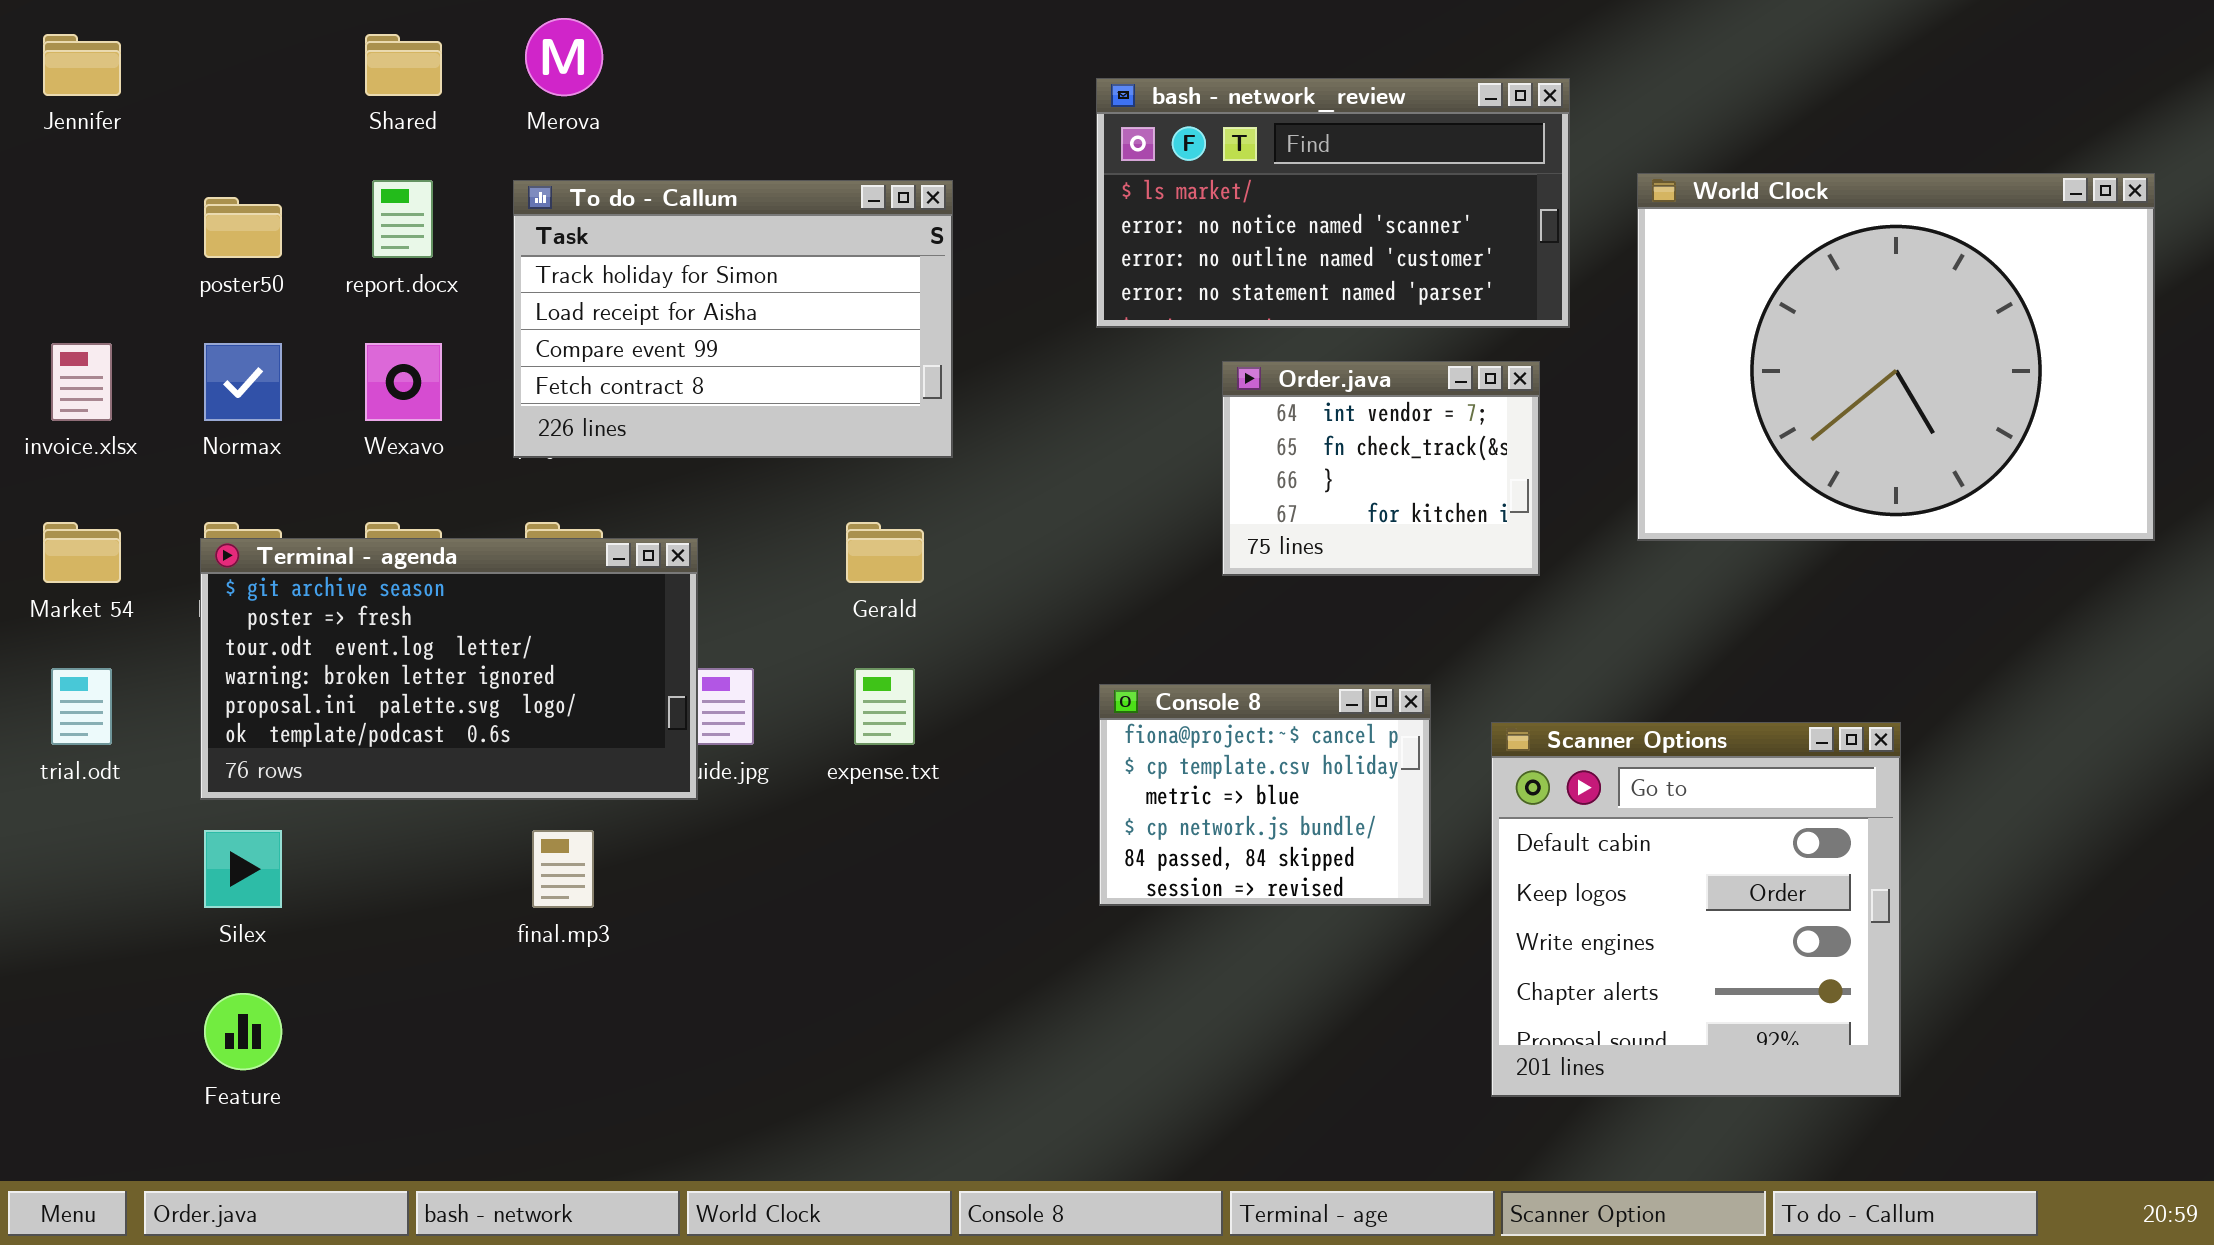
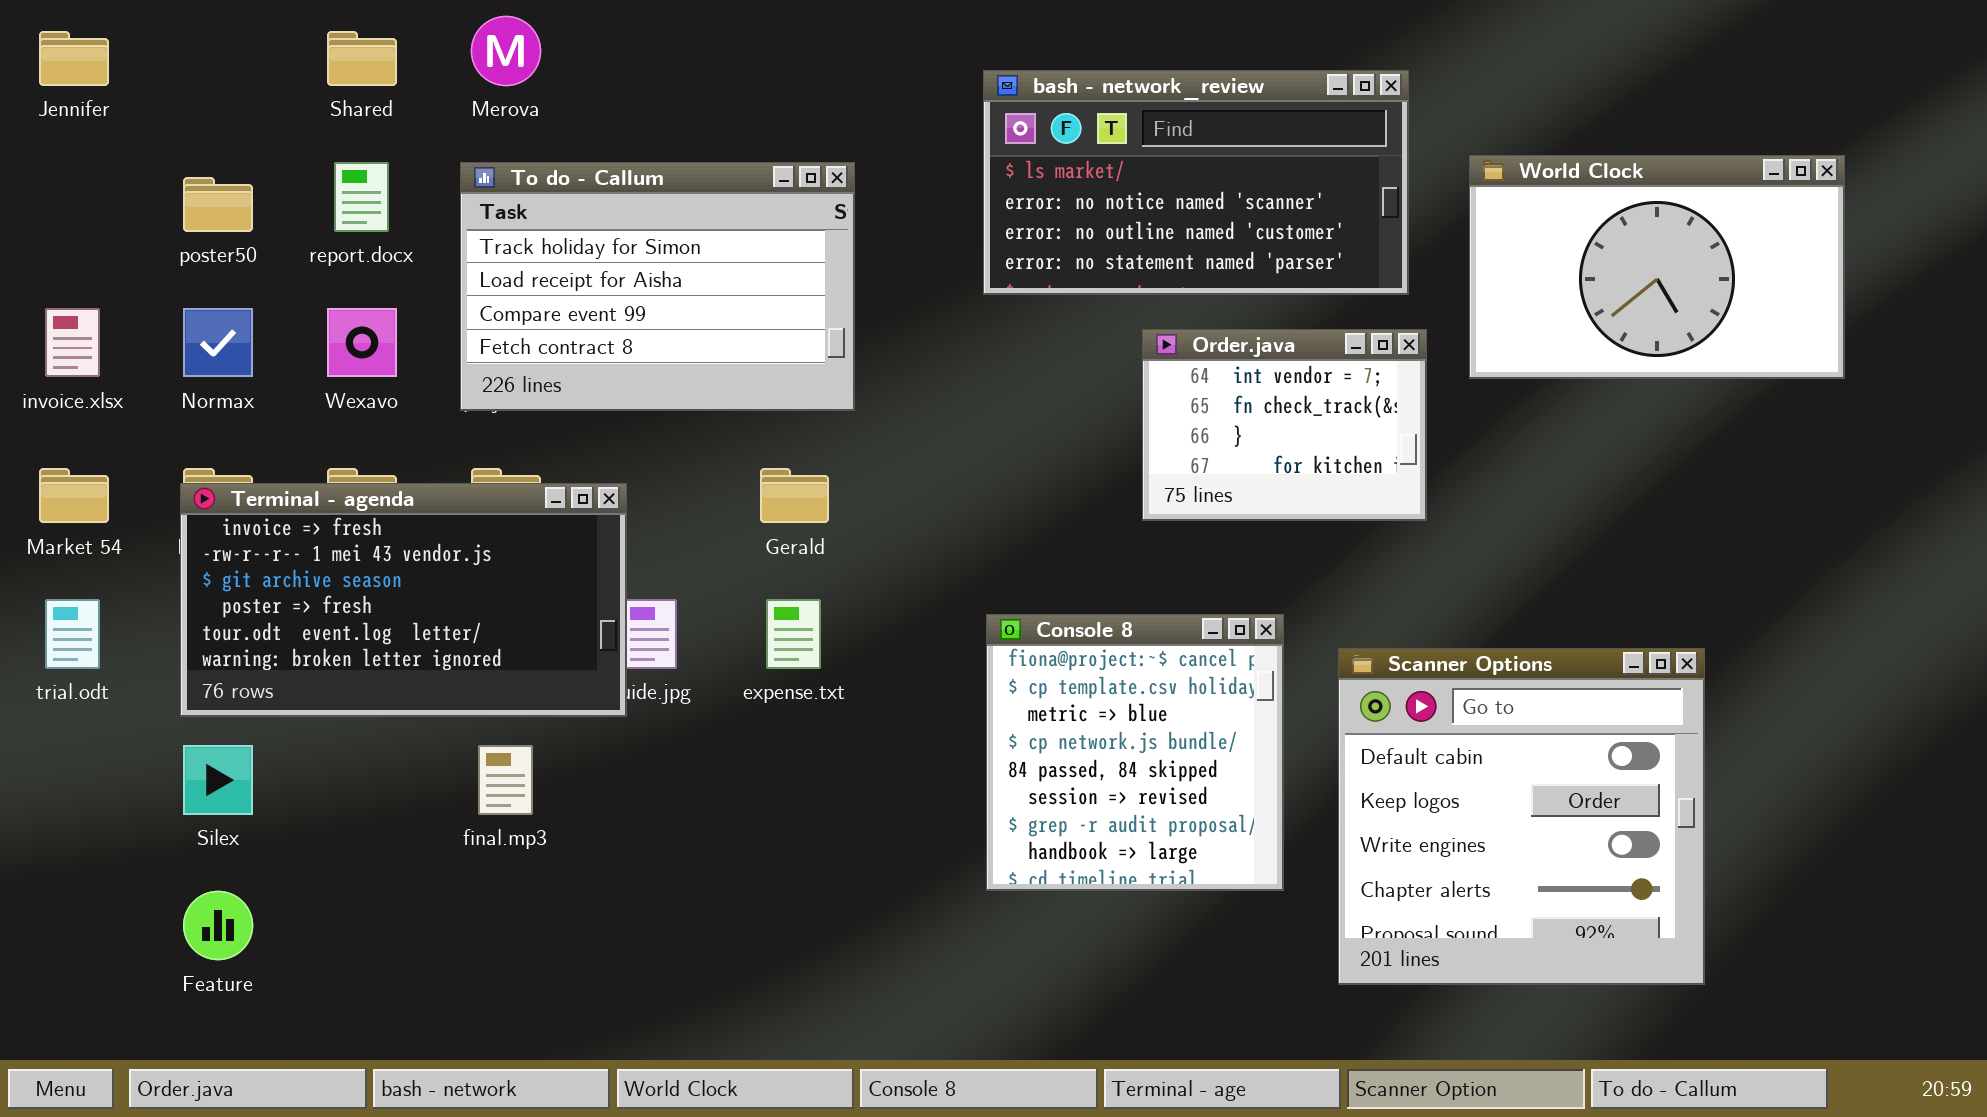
World Clock: [1637,173,2155,541] -> [1469,155,1845,379], resized
Order.java: [1222,361,1540,576] -> [1142,329,1427,521], moved
Terminal - agenda: [200,538,698,800] -> [180,483,627,717], scrolled up 2 rows
Console 8: [1099,684,1431,906] -> [986,614,1284,891], resized

